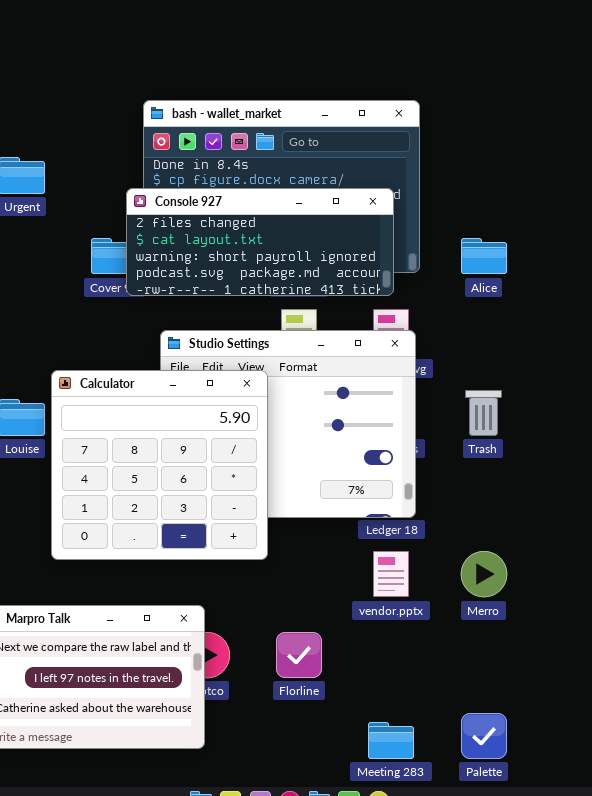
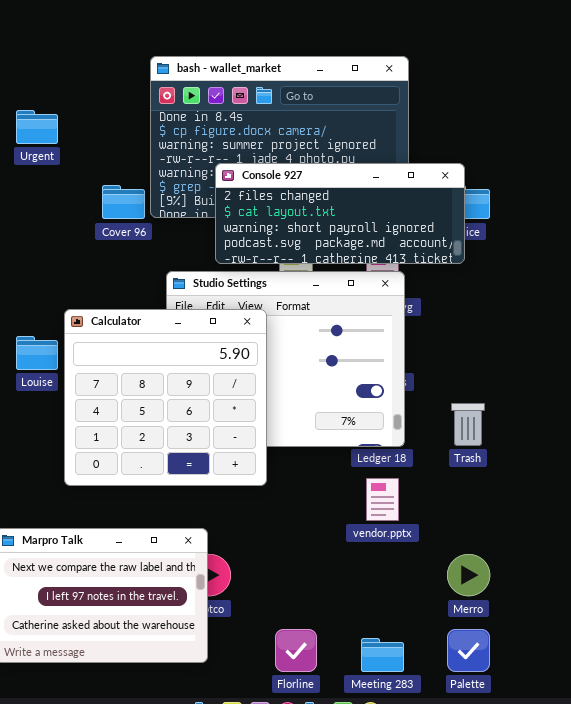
Console 927: [126,188,394,296] -> [215,163,465,264], moved
Trash: [465,390,502,436] -> [451,403,485,446], moved
Merro: [461,551,507,597] -> [447,554,490,596], moved
Florline: [276,632,322,678] -> [275,629,317,672], moved

